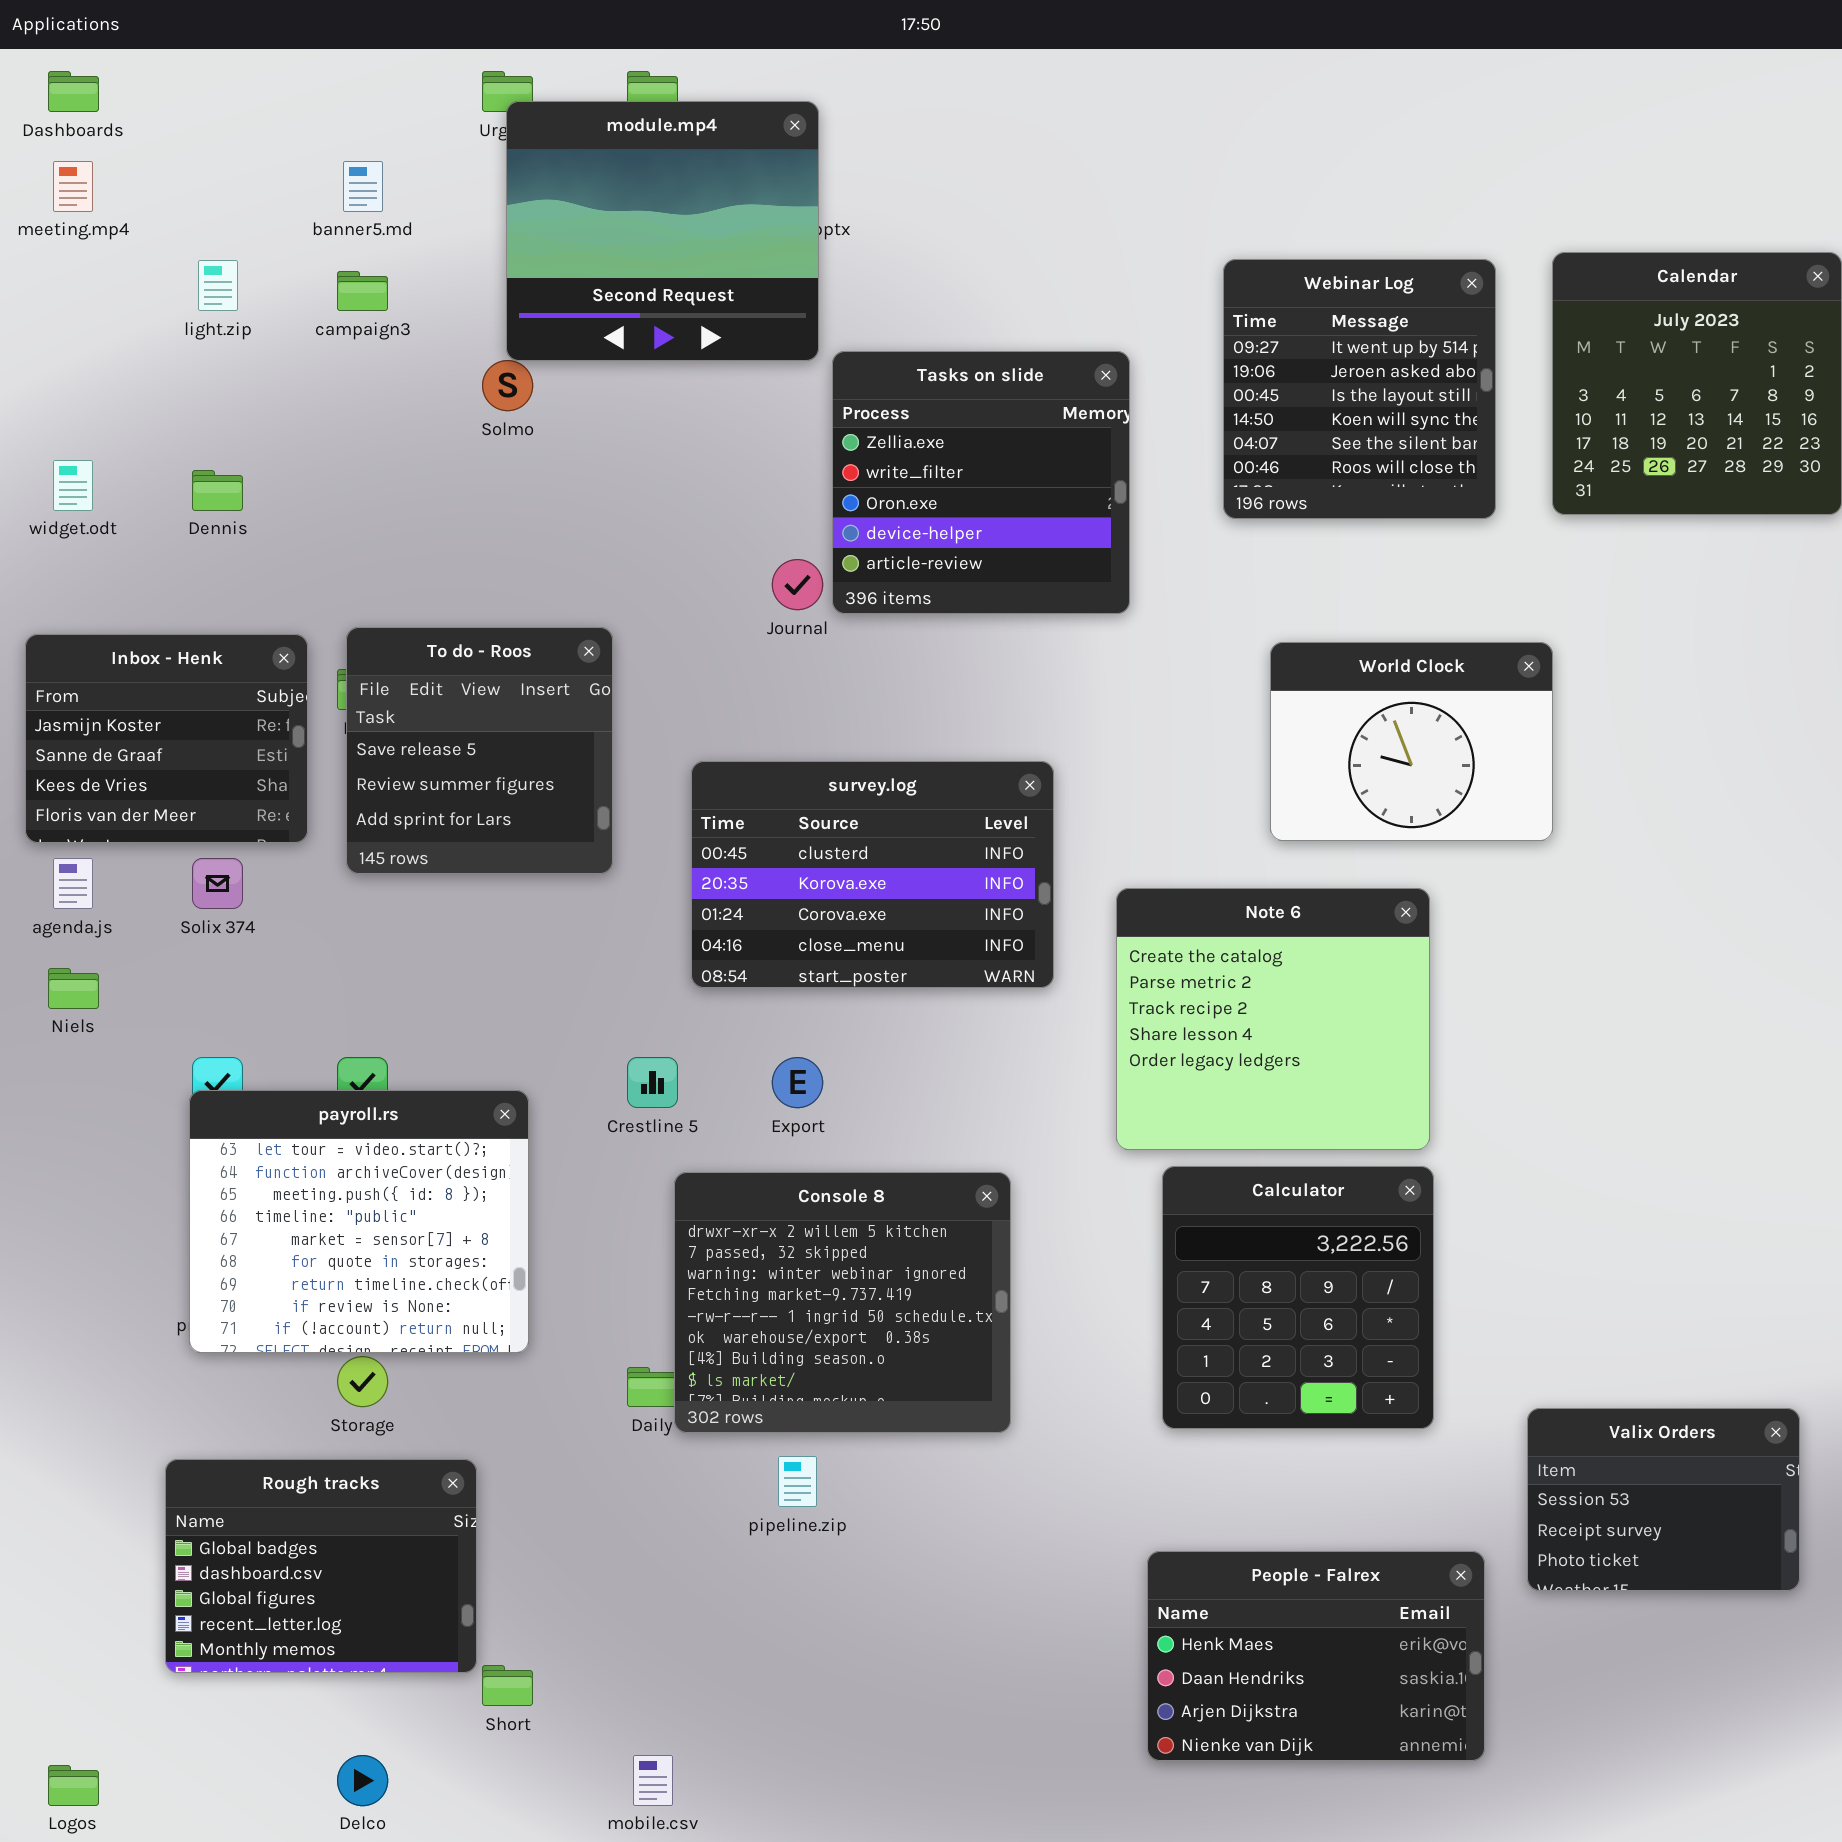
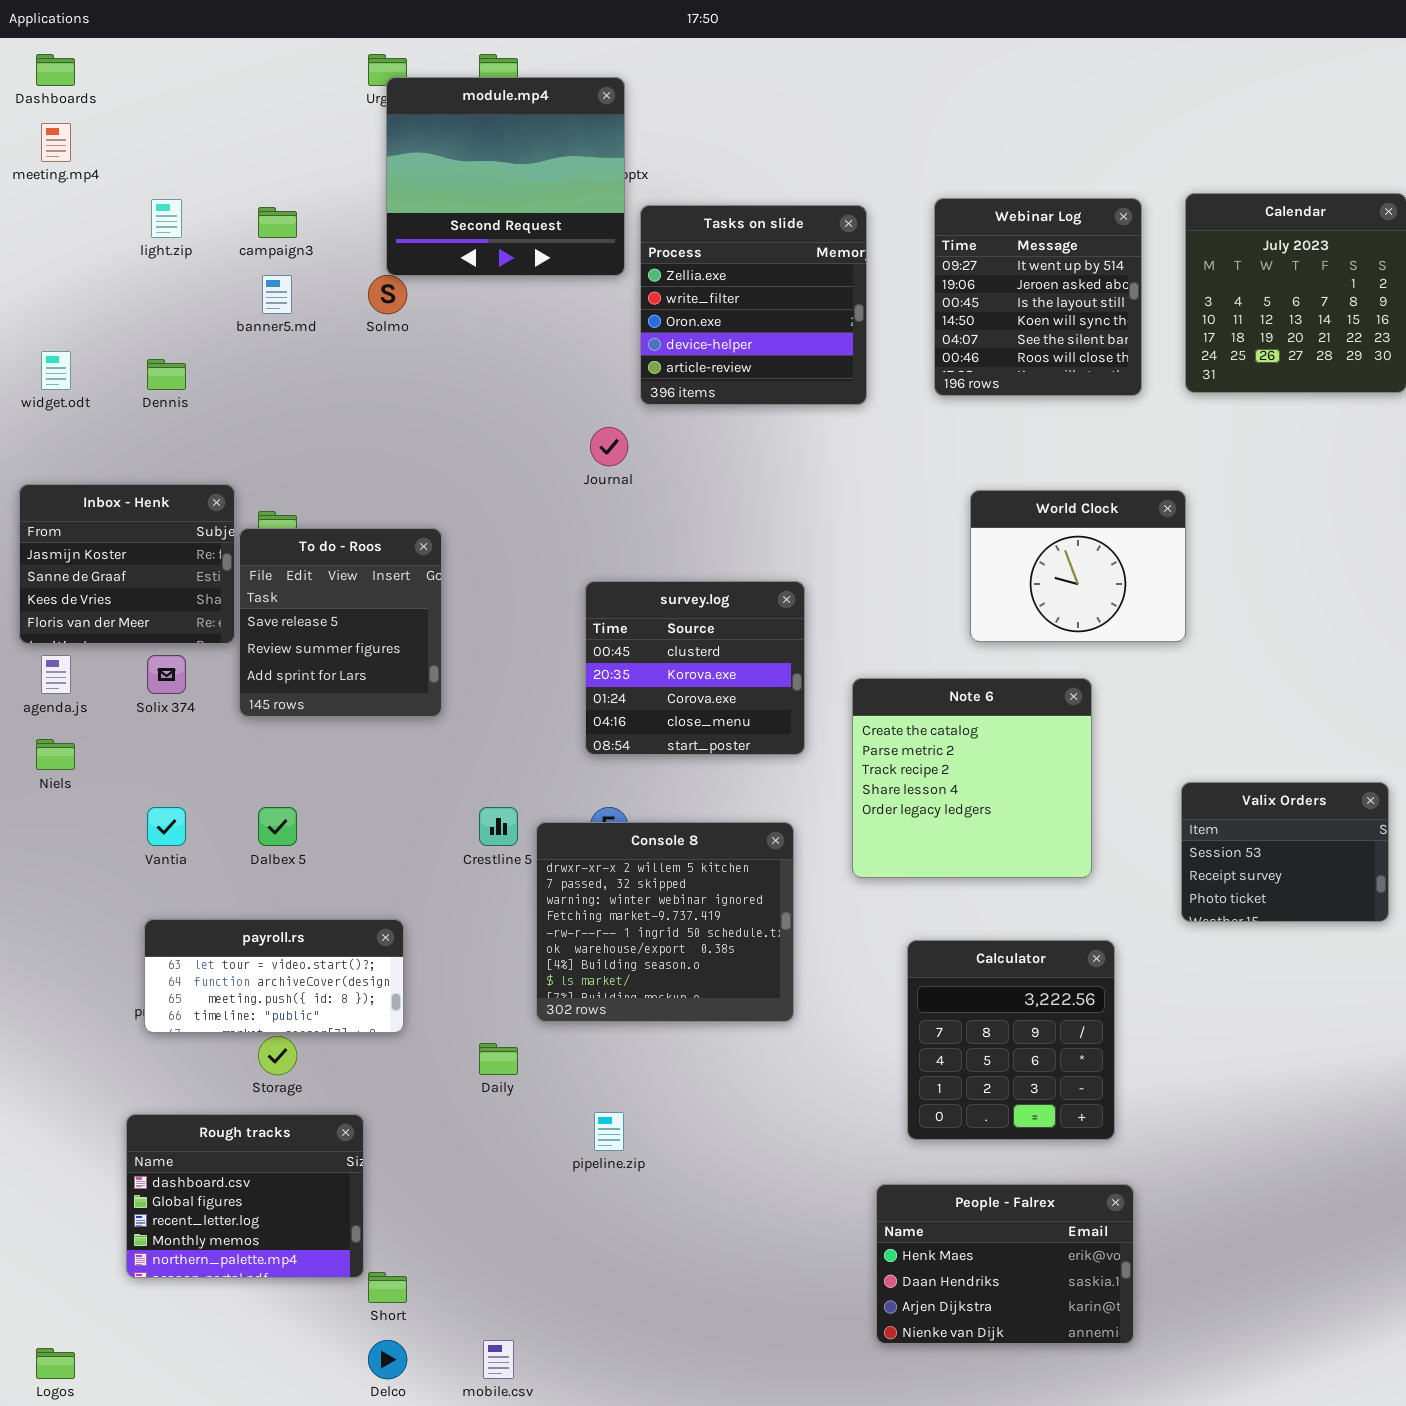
banner5.md: [343,161,383,212] -> [262,275,292,314], moved
Tasks on slide: [832,351,1130,614] -> [640,205,867,405], moved
To do - Roos: [346,627,613,874] -> [239,528,442,717], moved
survey.log: [691,761,1054,988] -> [585,581,805,755], resized
payroll.rs: [189,1090,529,1353] -> [144,919,404,1033], resized
Calculator: [1162,1166,1434,1429] -> [907,940,1115,1140], moved
Console 8: [674,1172,1011,1433] -> [536,822,794,1022], moved
Valix Orders: [1527,1408,1800,1591] -> [1181,782,1389,922], moved
Rough tracks: [165,1459,477,1673] -> [126,1114,364,1278], scrolled down 1 row
Delco: [337,1755,388,1806] -> [368,1340,407,1379], moved

